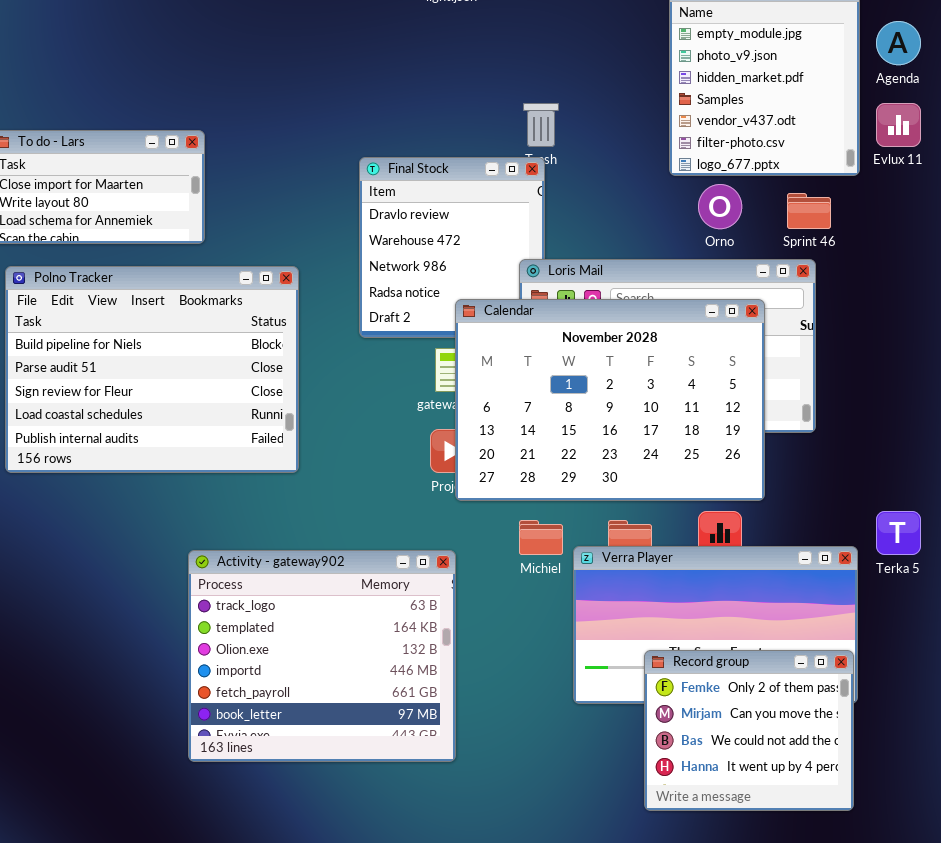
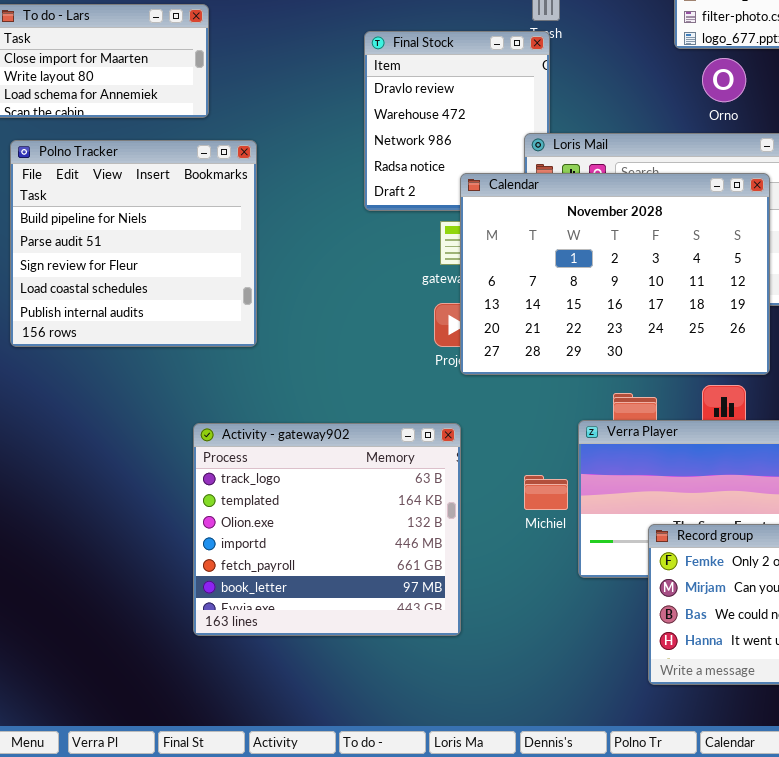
Polno Tracker: [5,266,299,473] -> [10,140,257,347], resized
Michiel: [519,520,563,555] -> [524,475,568,510], moved

